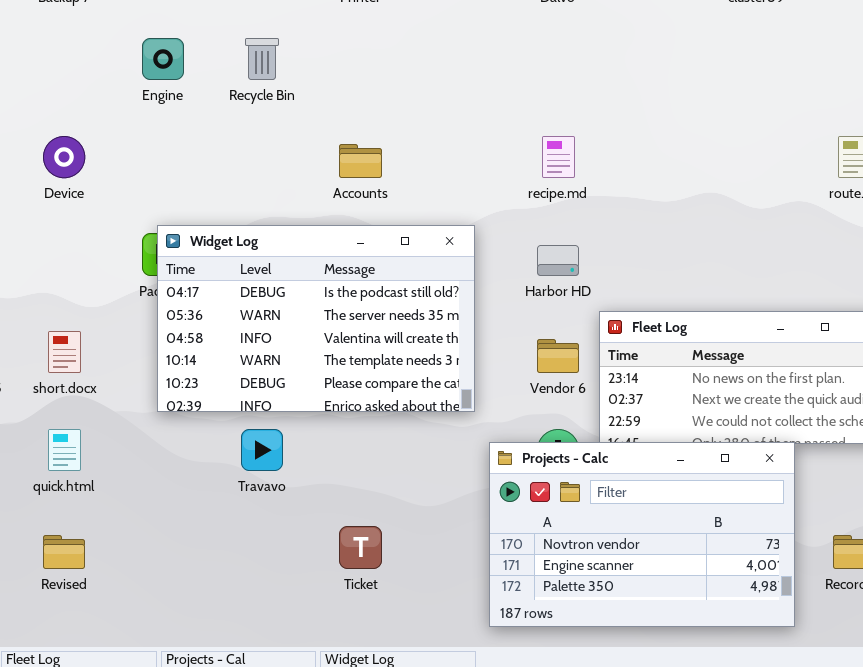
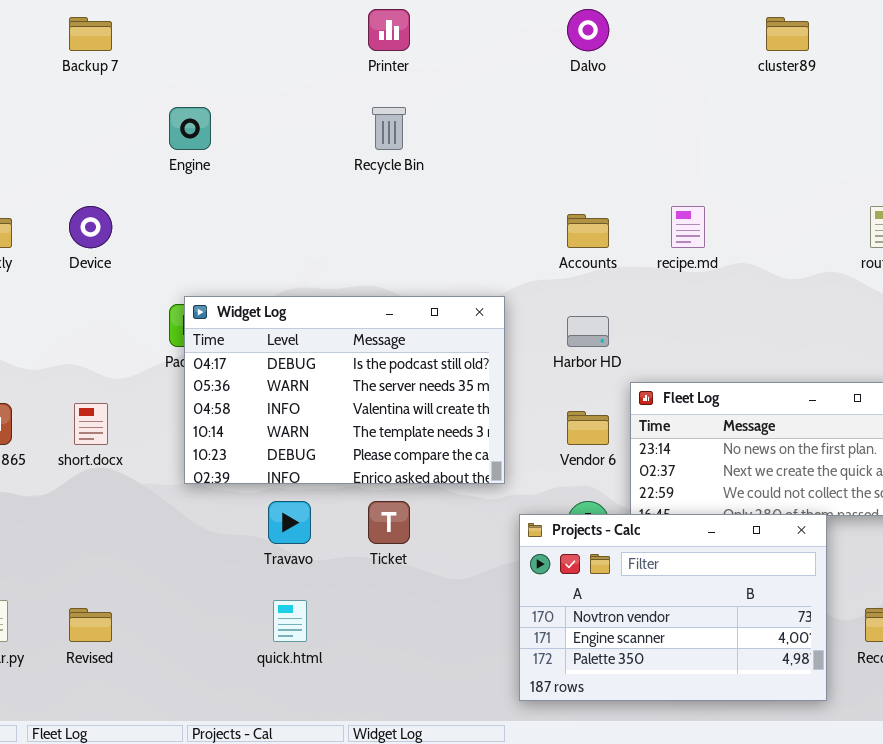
Recycle Bin: [245,38,279,80] -> [372,107,406,150], moved
recipe.md: [542,136,575,178] -> [671,206,705,248], moved
Accounts: [339,144,382,178] -> [567,214,609,248], moved
quick.html: [48,429,81,471] -> [273,600,307,642], moved
Ticket: [339,526,382,569] -> [368,501,410,544], moved

